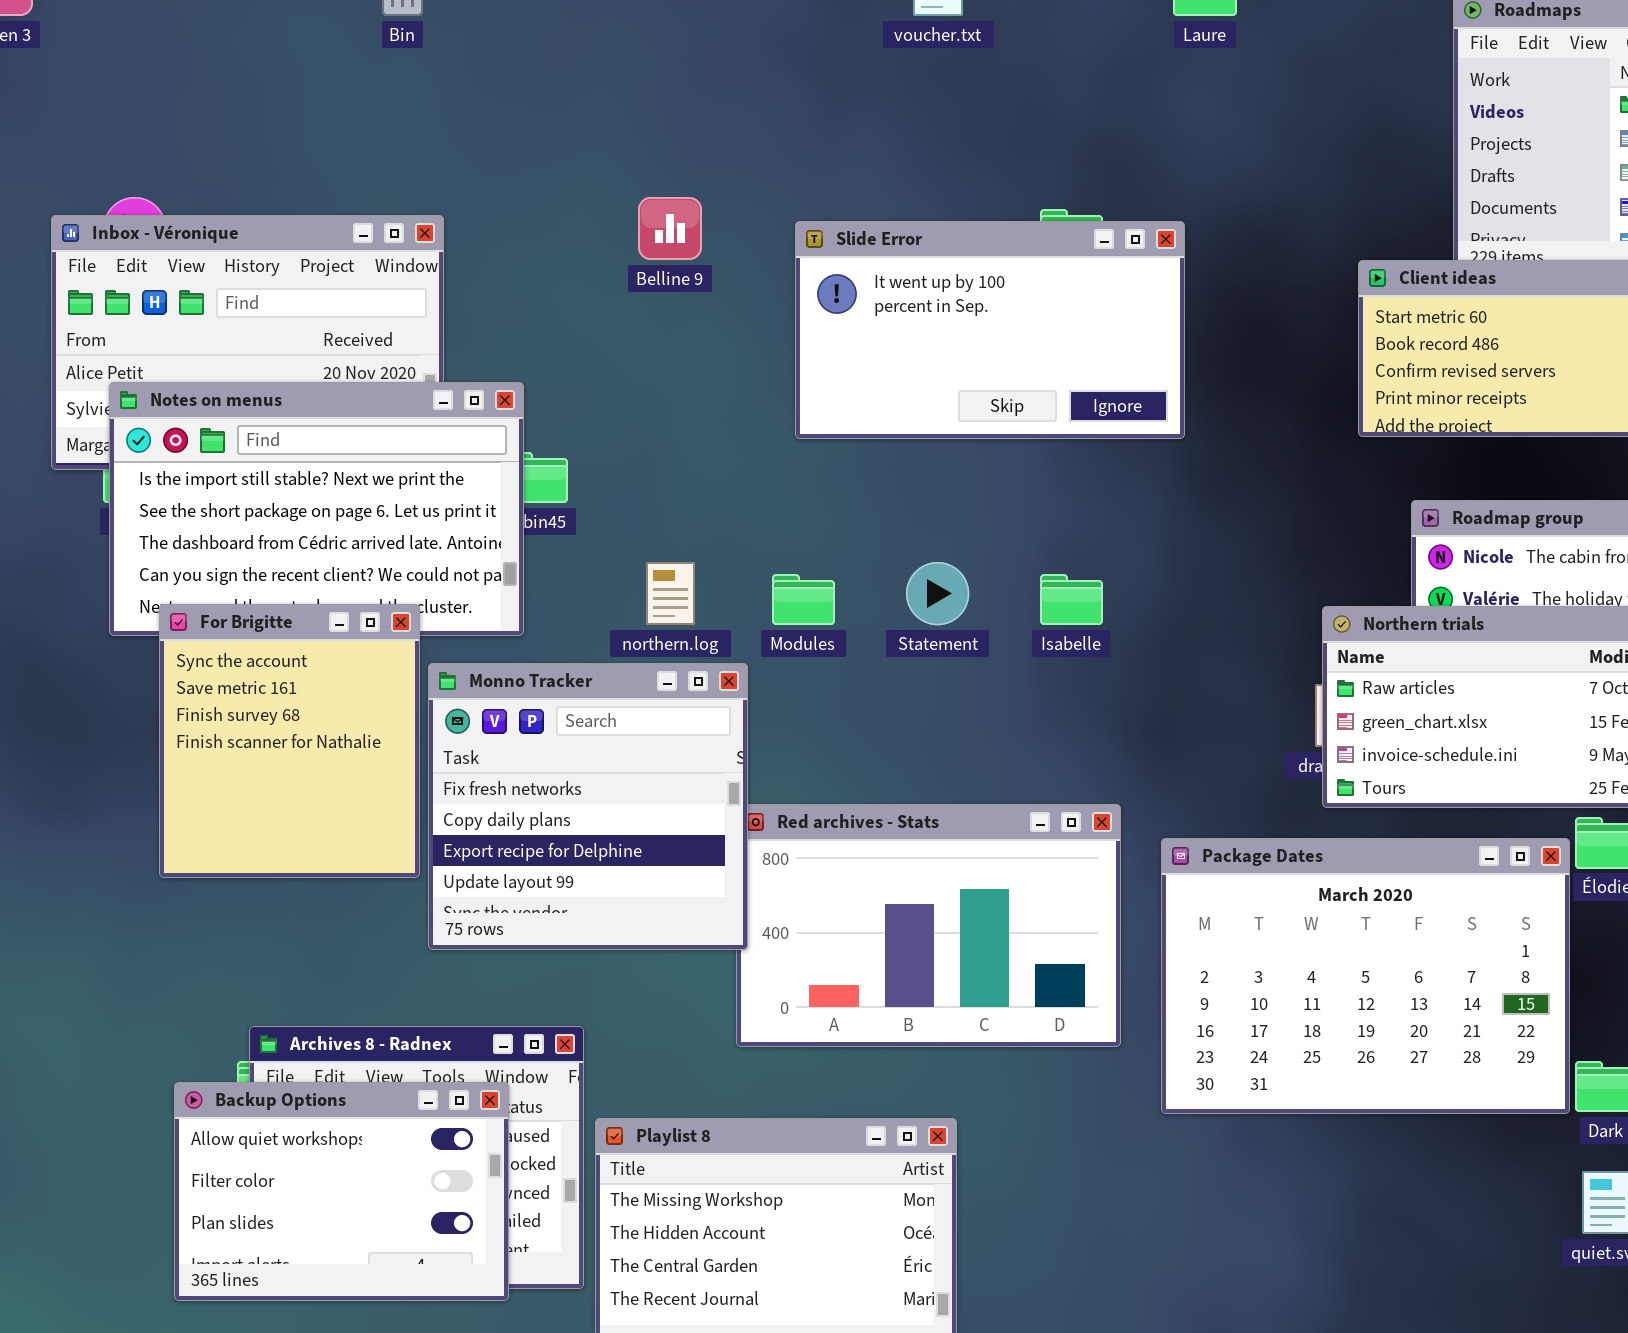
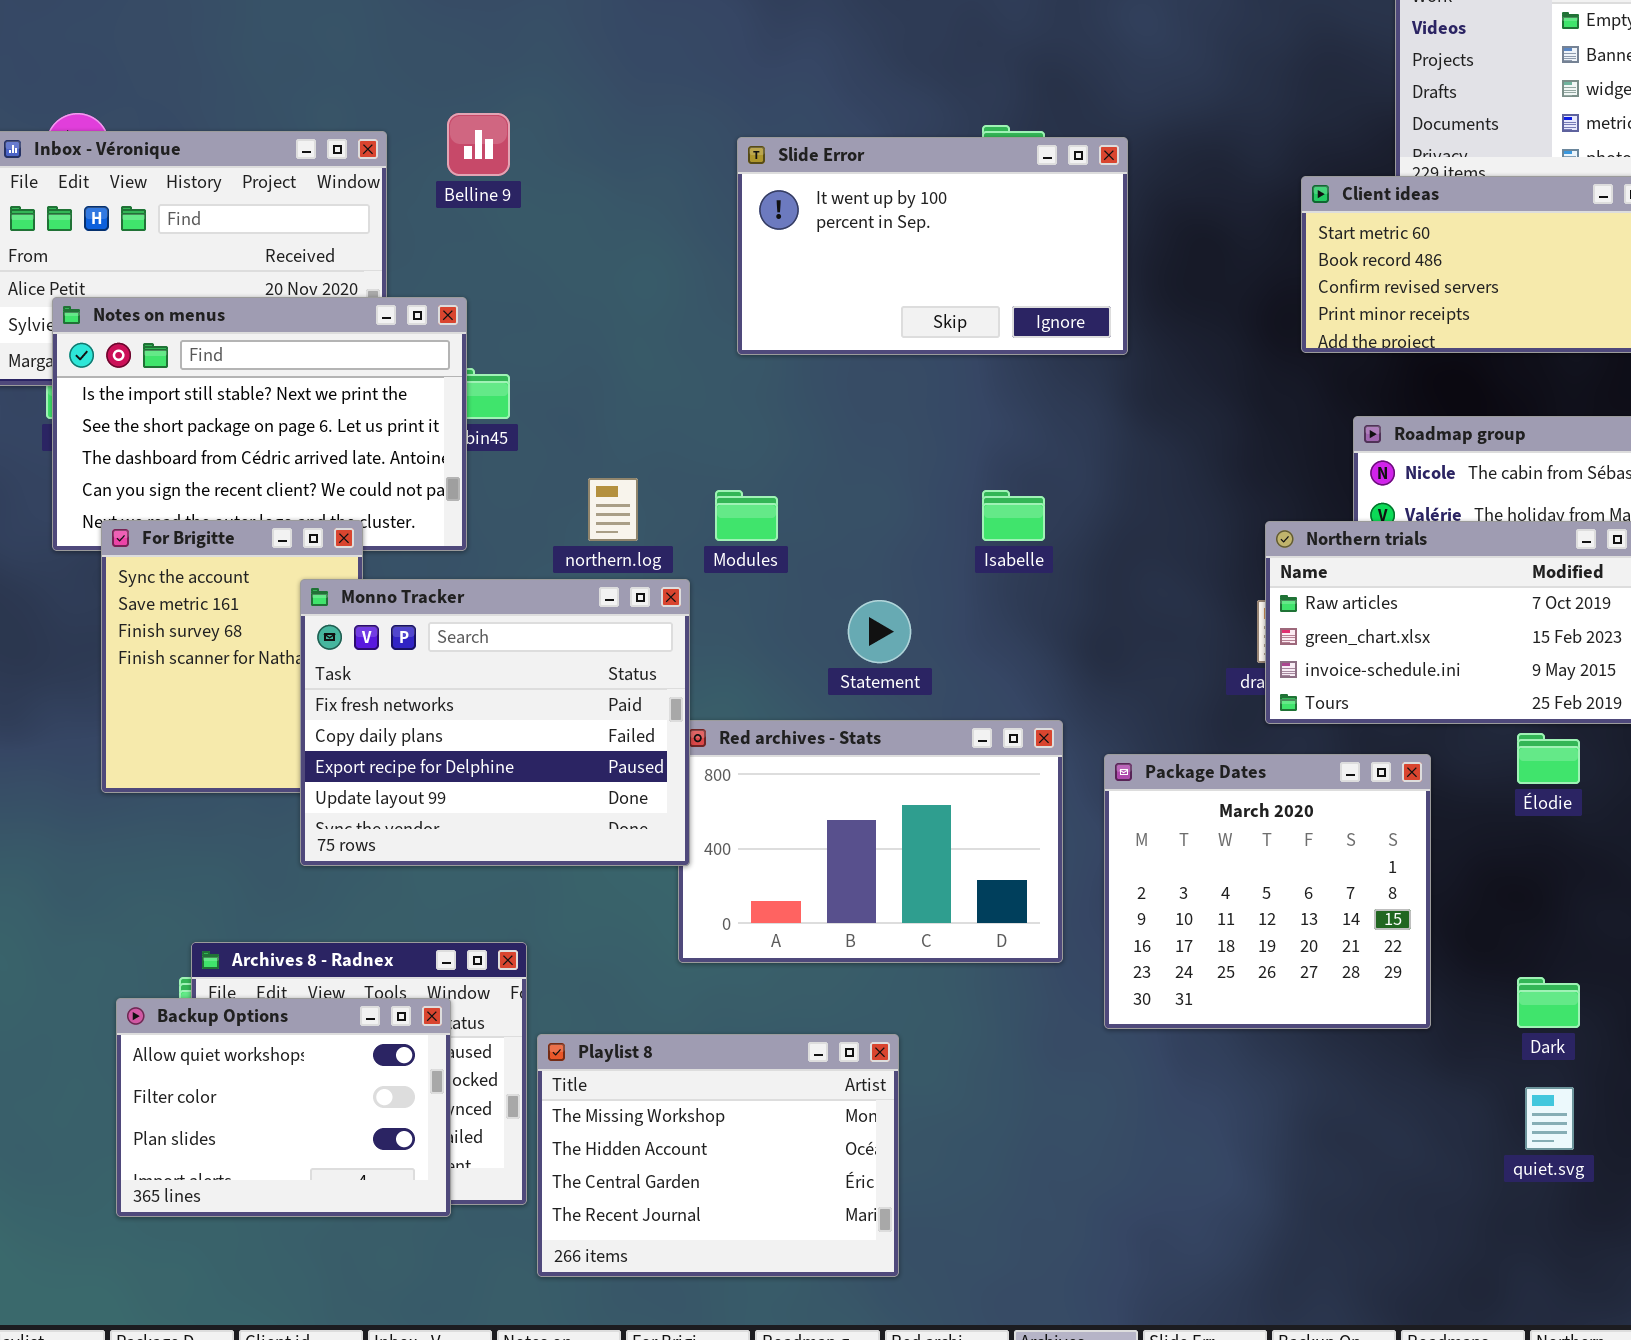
Belline 9: [638,197,702,260] -> [447,113,510,176], moved
Statement: [906,562,969,625] -> [848,600,911,663], moved
Monno Tracker: [428,663,748,950] -> [300,579,690,866], resized
Package Dates: [1161,838,1570,1114] -> [1104,754,1431,1029], resized

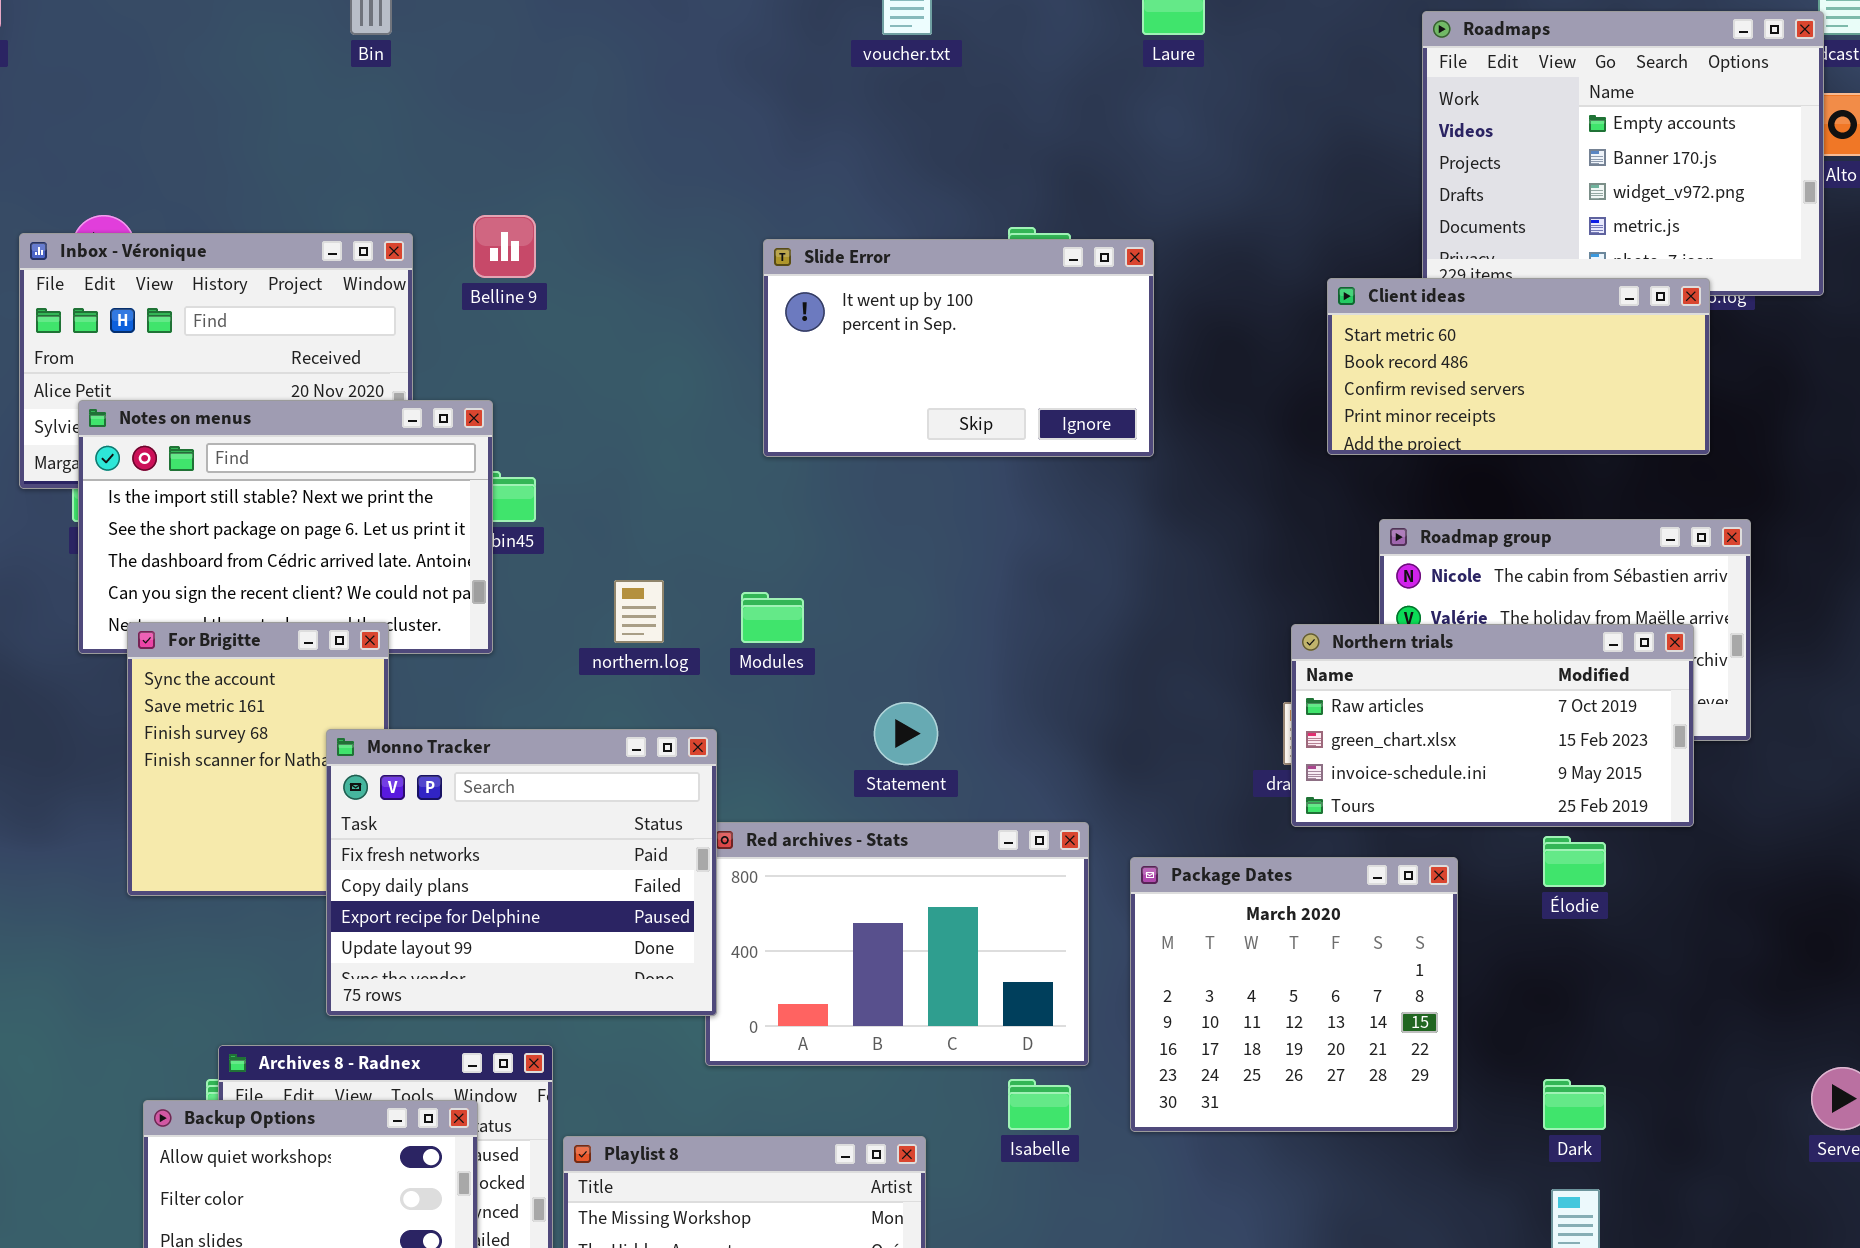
Isabelle: [982,490,1045,541] -> [1008,1079,1071,1130], moved
Monno Tracker: [300,579,690,866] -> [326,729,717,1016], moved

